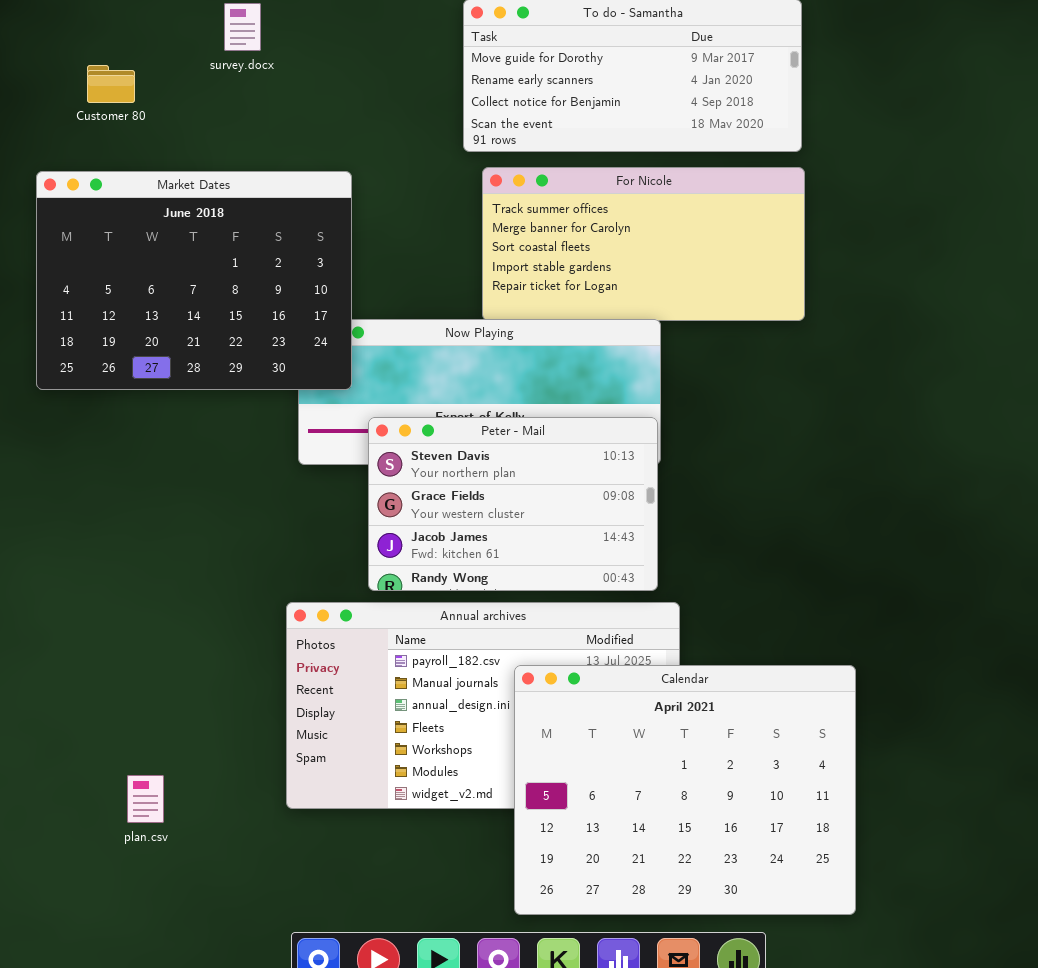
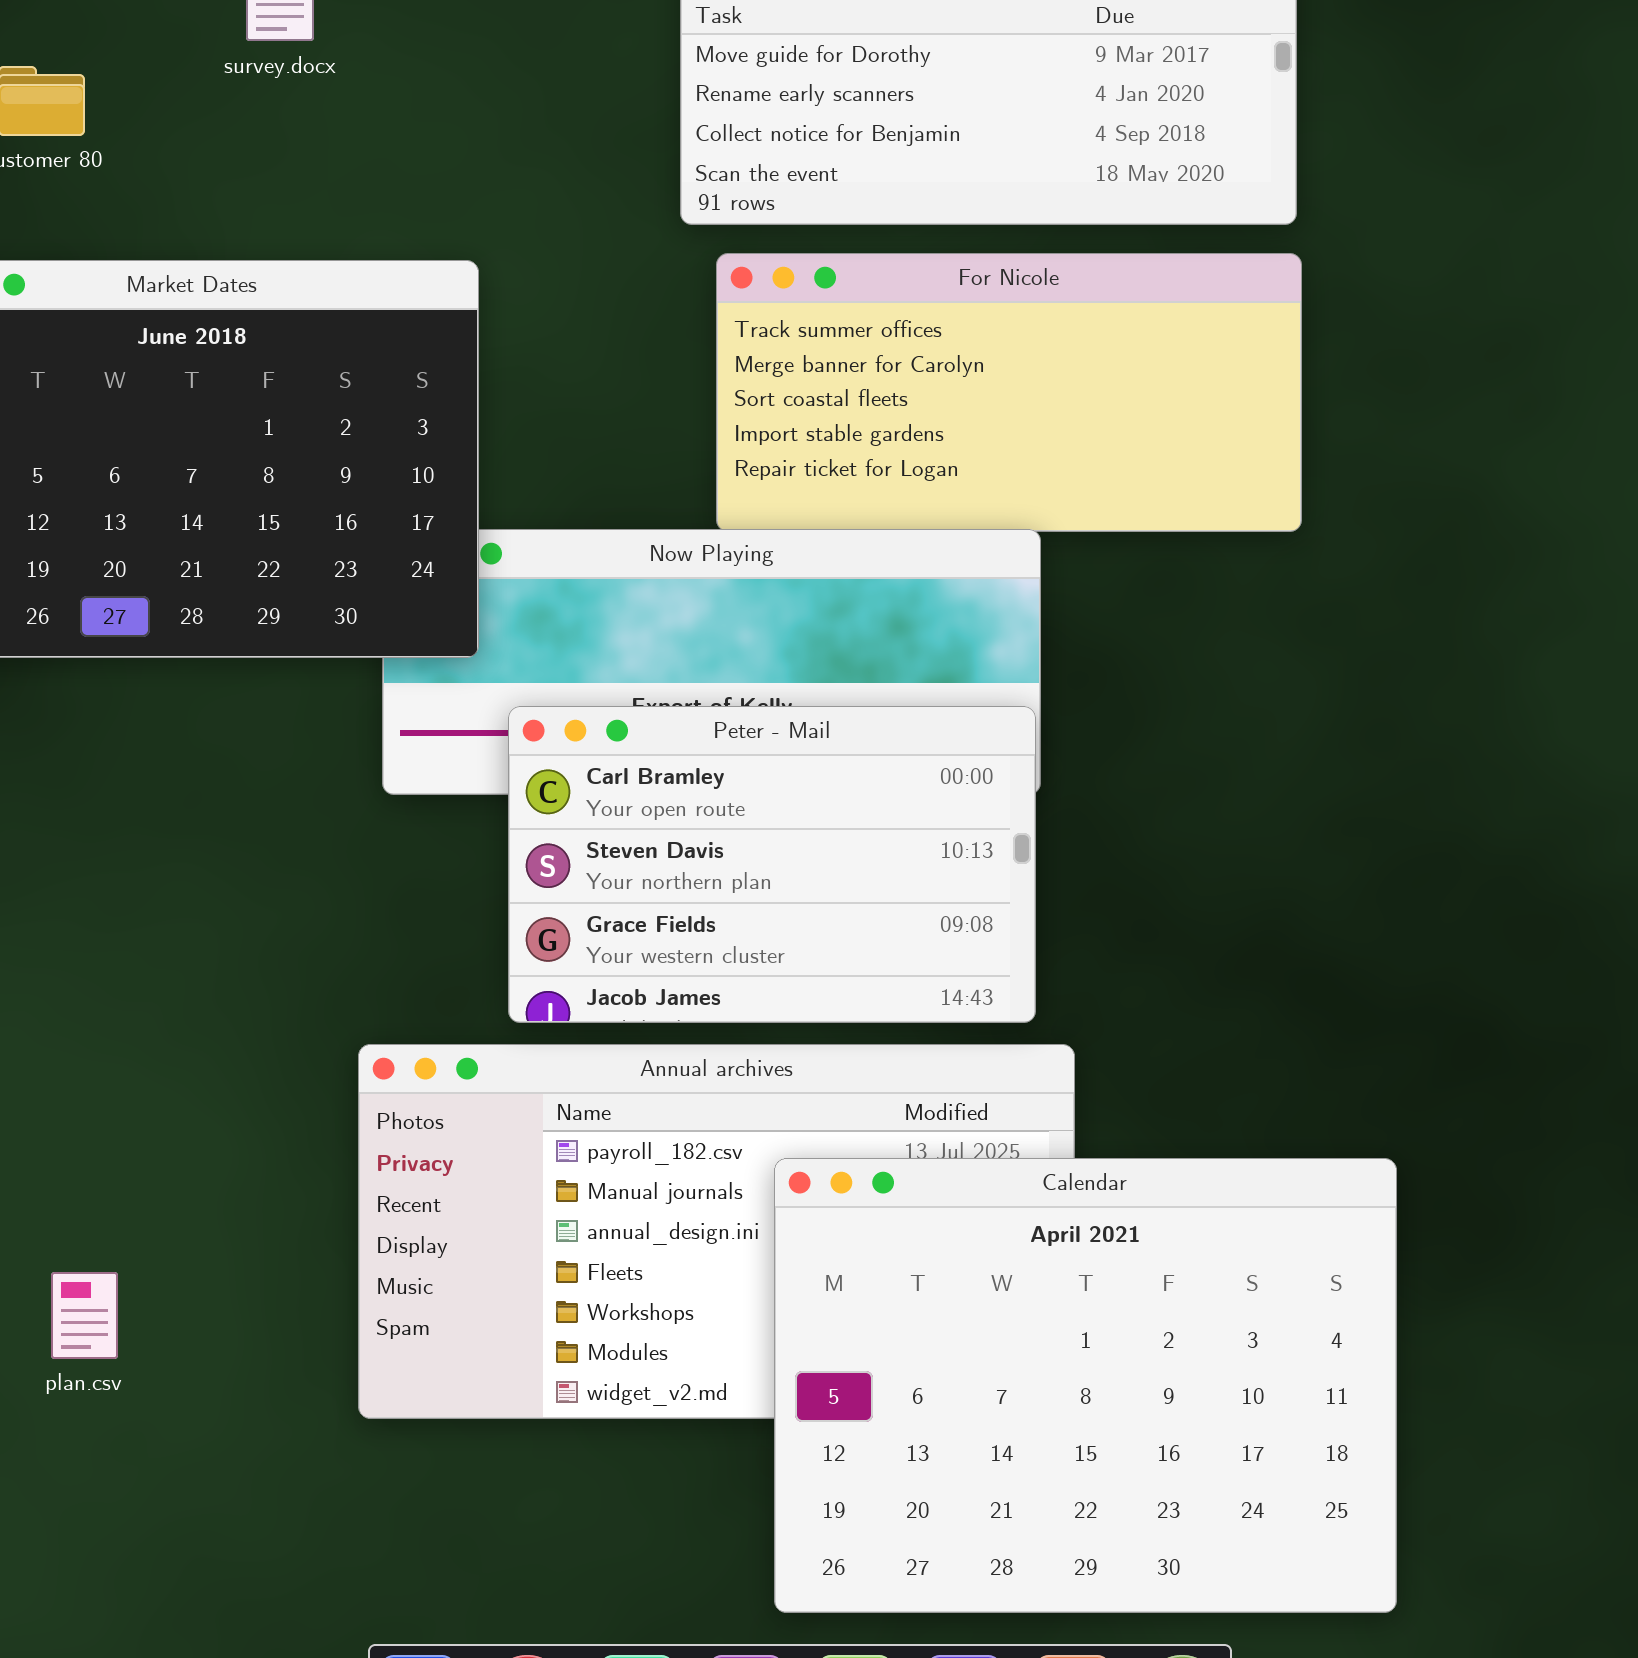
Peter - Mail: [368,417,658,591] -> [508,706,1036,1023], scrolled up 1 row
plan.csv: [127,775,164,823] -> [51,1272,118,1359], moved

